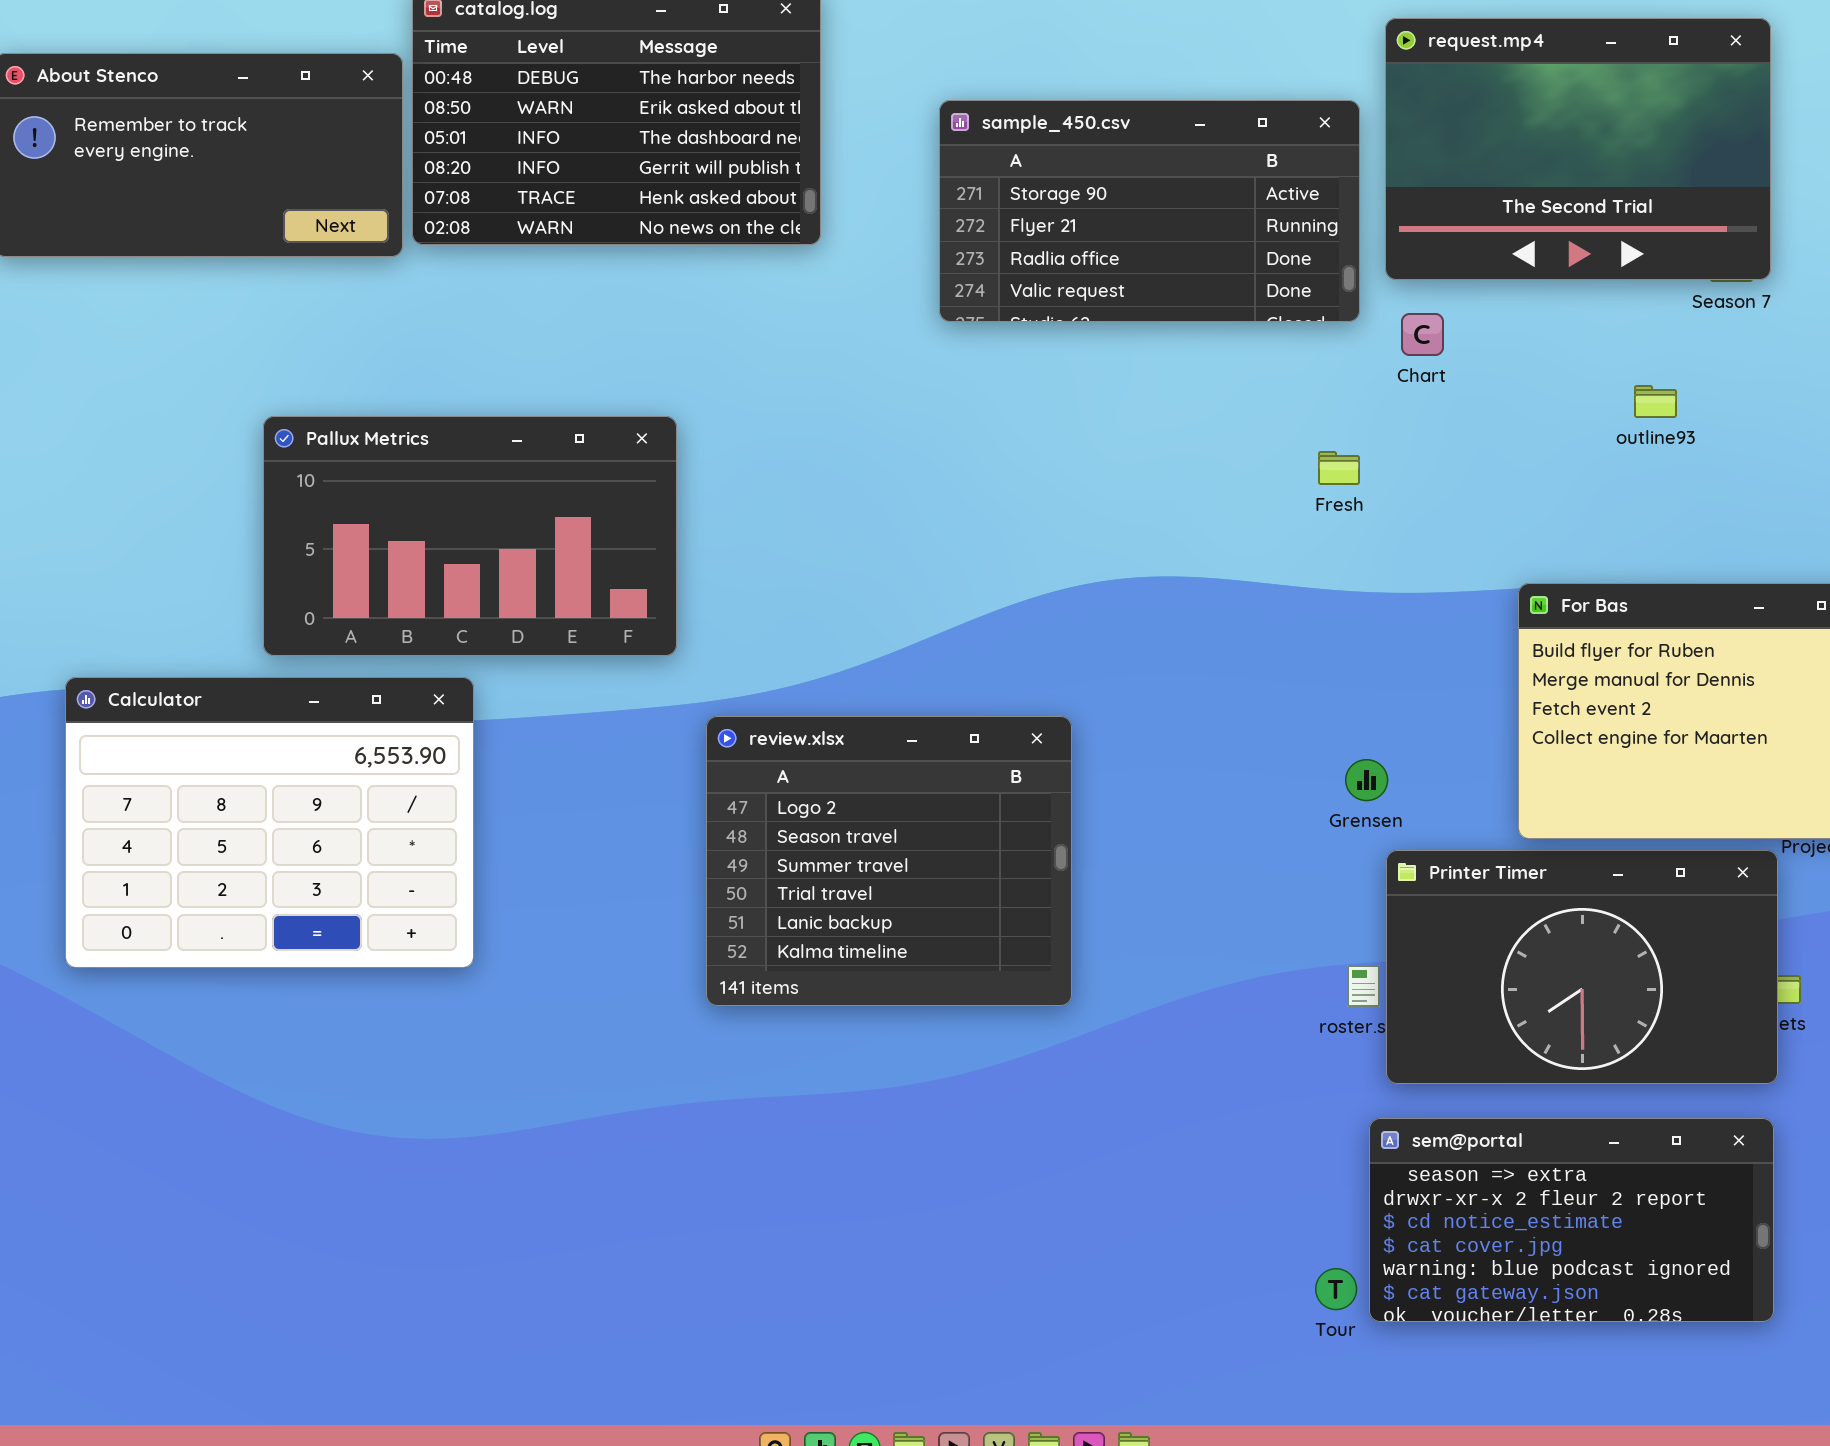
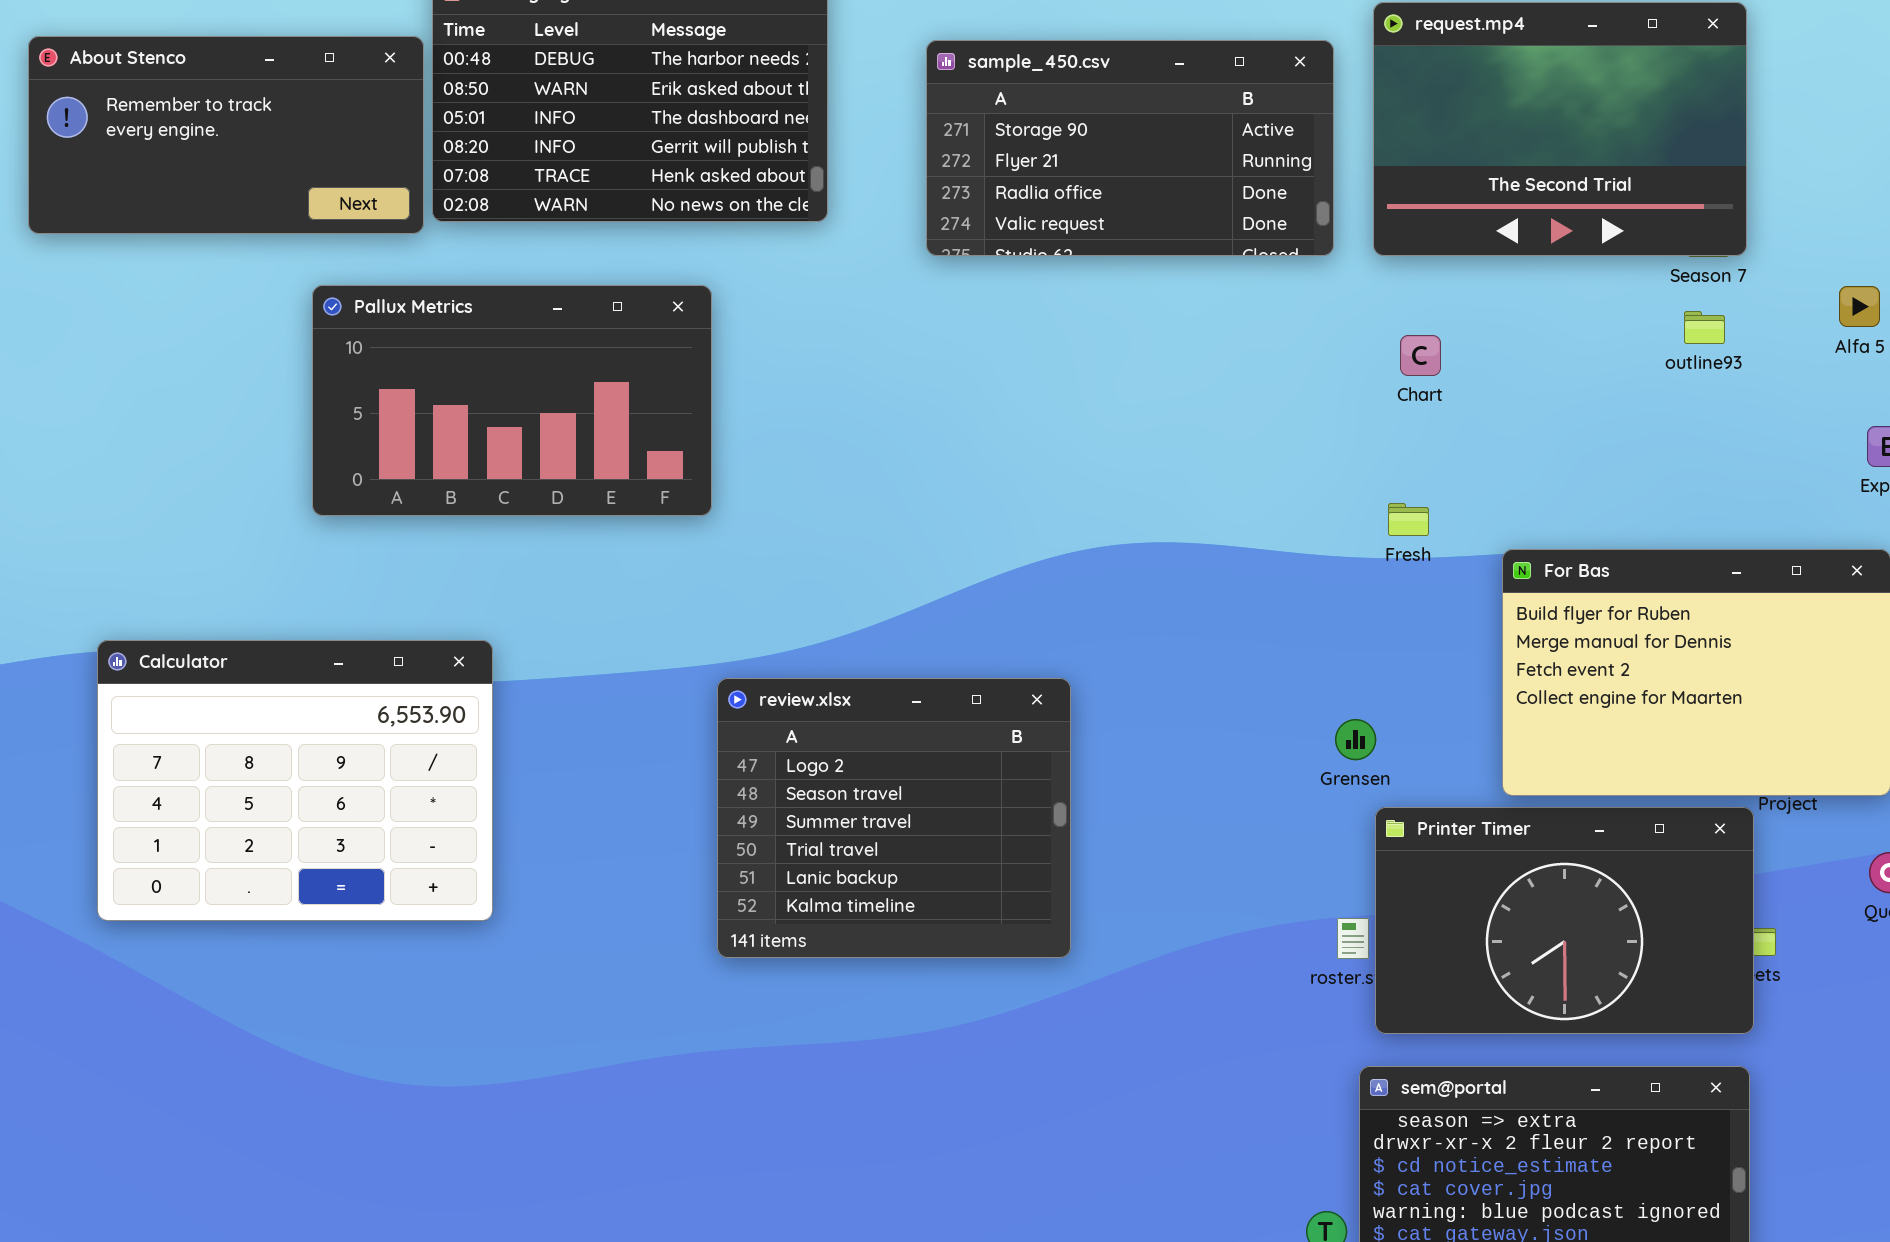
sample_450.csv: [939,100,1360,322] -> [926,40,1334,256], moved
Chart: [1401,313,1444,356] -> [1400,335,1441,376], moved
outline93: [1634,385,1677,418] -> [1684,311,1725,344], moved
Pallux Metrics: [263,416,677,656] -> [312,285,712,516], moved
Fresh: [1318,451,1360,485] -> [1388,503,1429,536], moved

